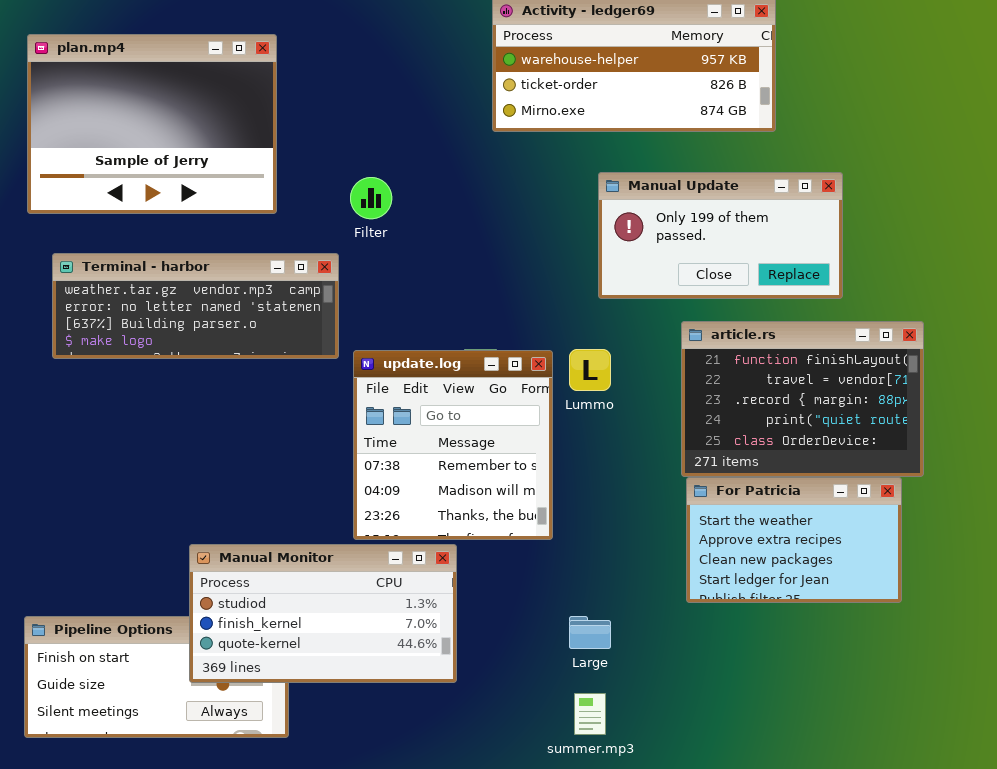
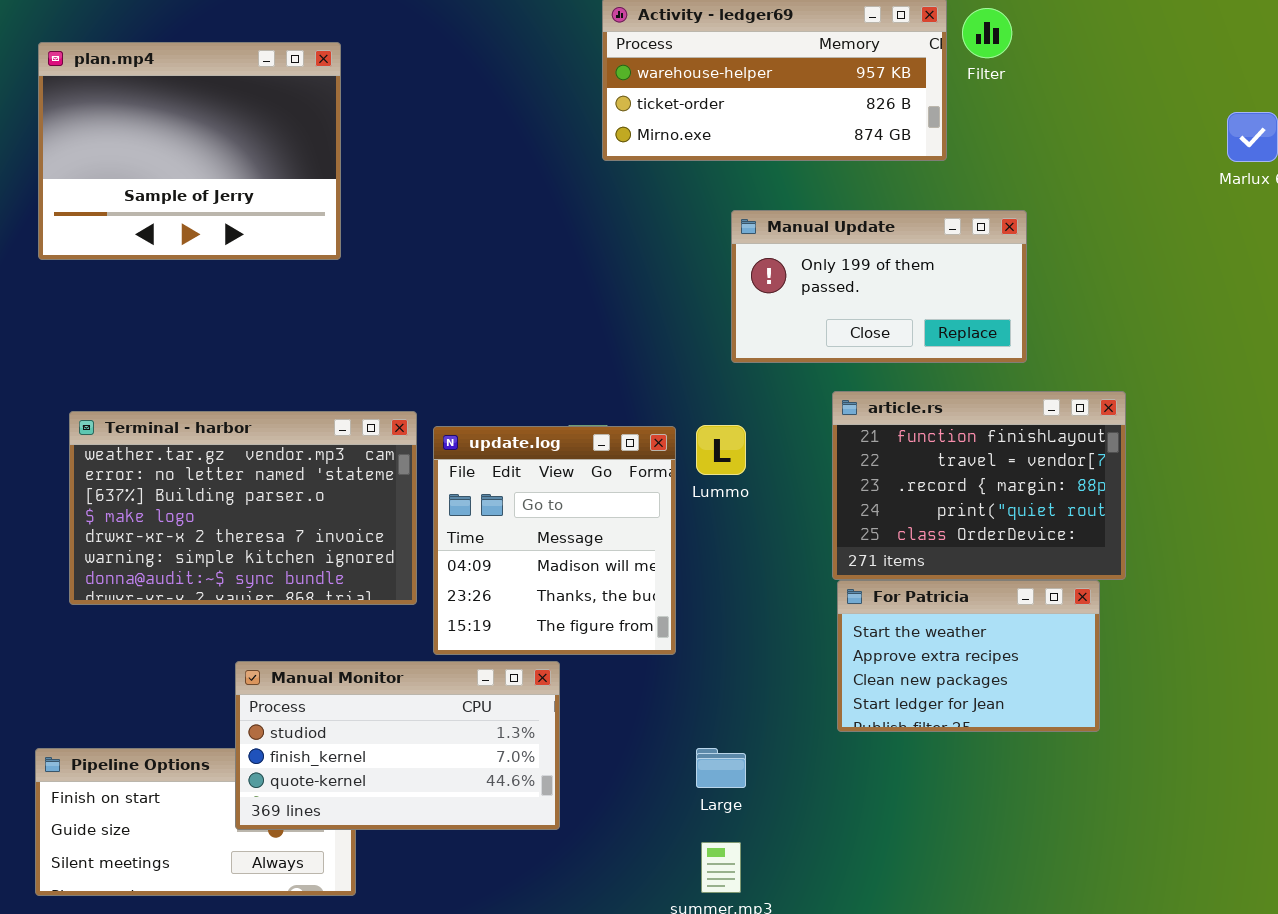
Filter: [350,177,392,219] -> [962,8,1012,58], moved
Terminal - harbor: [52,253,339,359] -> [69,411,417,605], moved, resized
update.log: [353,350,553,540] -> [433,426,676,655], scrolled down 1 row

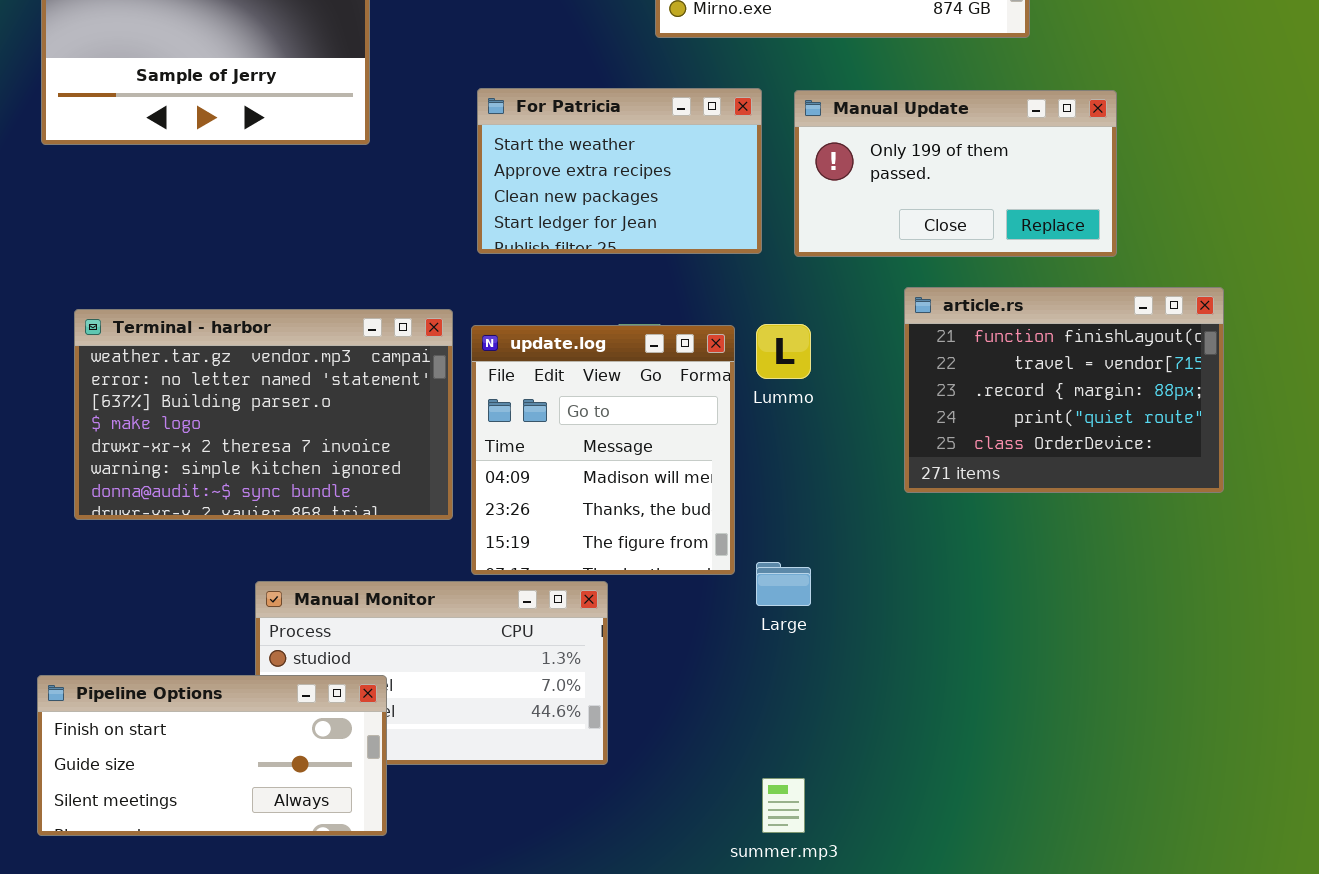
For Patricia: [837,580,1100,732] -> [477,88,762,254], moved
Pipeline Options: [35,748,356,896] -> [37,675,387,836], raised
Large: [696,748,746,788] -> [756,562,811,606], moved

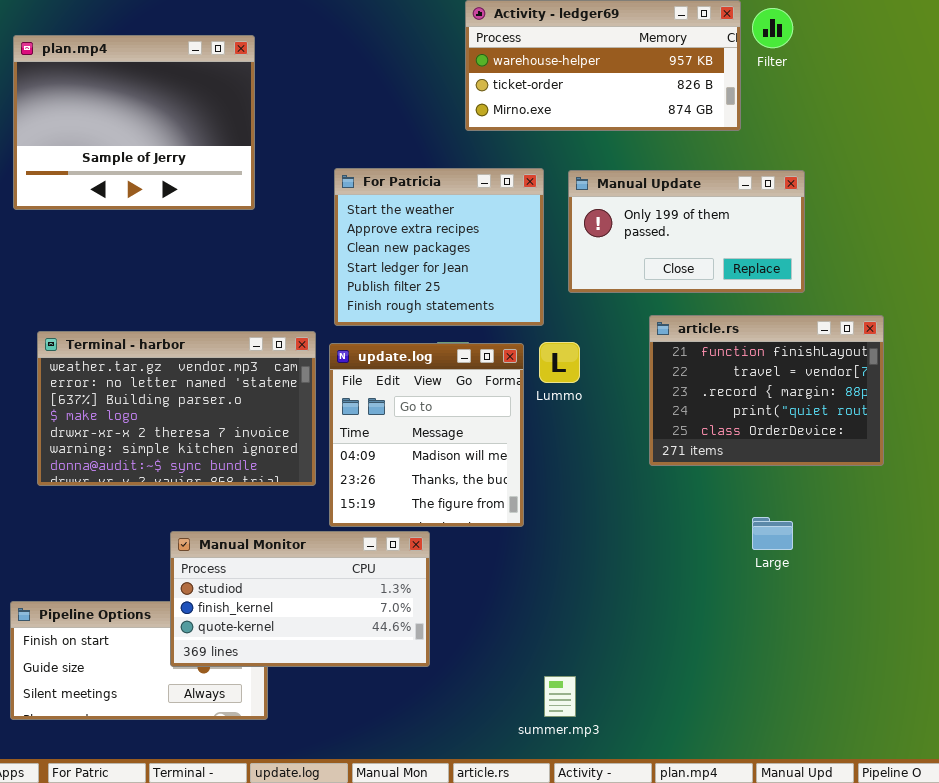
For Patricia: [477,88,762,254] -> [334,168,544,326], resized
Large: [756,562,811,606] -> [752,517,793,550], moved
Manual Monitor: [255,581,608,765] -> [170,531,430,667], raised

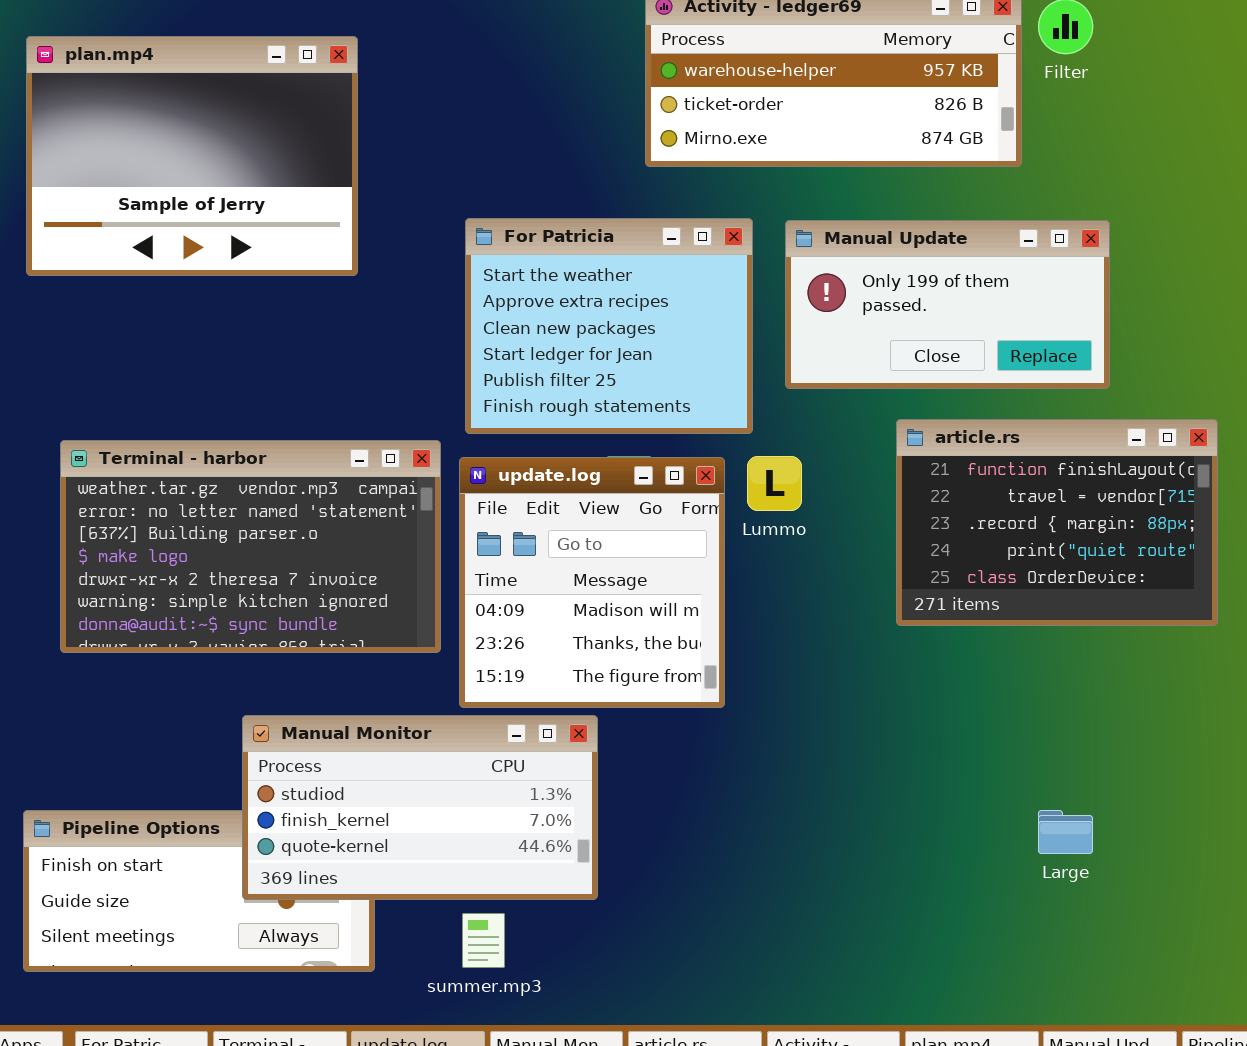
Large: [752,517,793,550] -> [1038,810,1093,854], moved
summer.mp3: [544,676,576,717] -> [462,913,505,968], moved

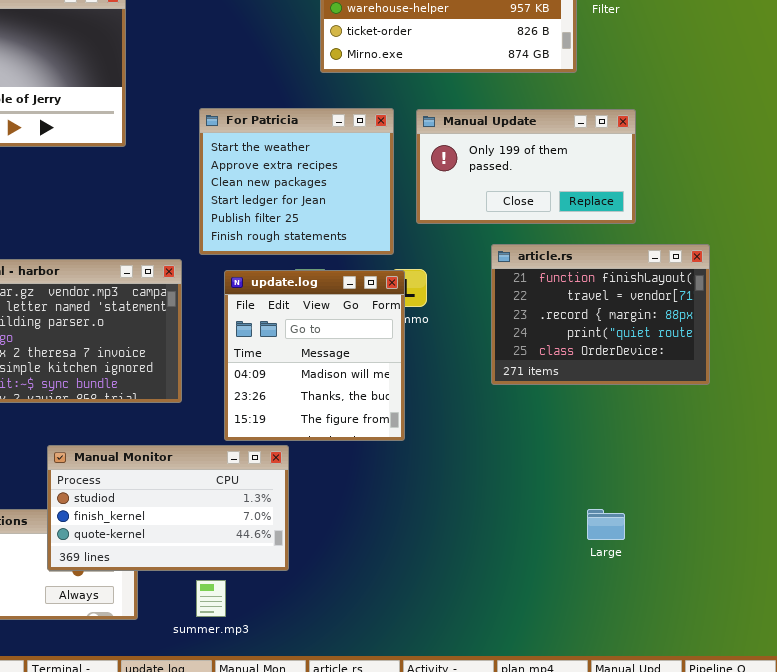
update.log: [459,457,725,708] -> [224,270,405,441], moved

